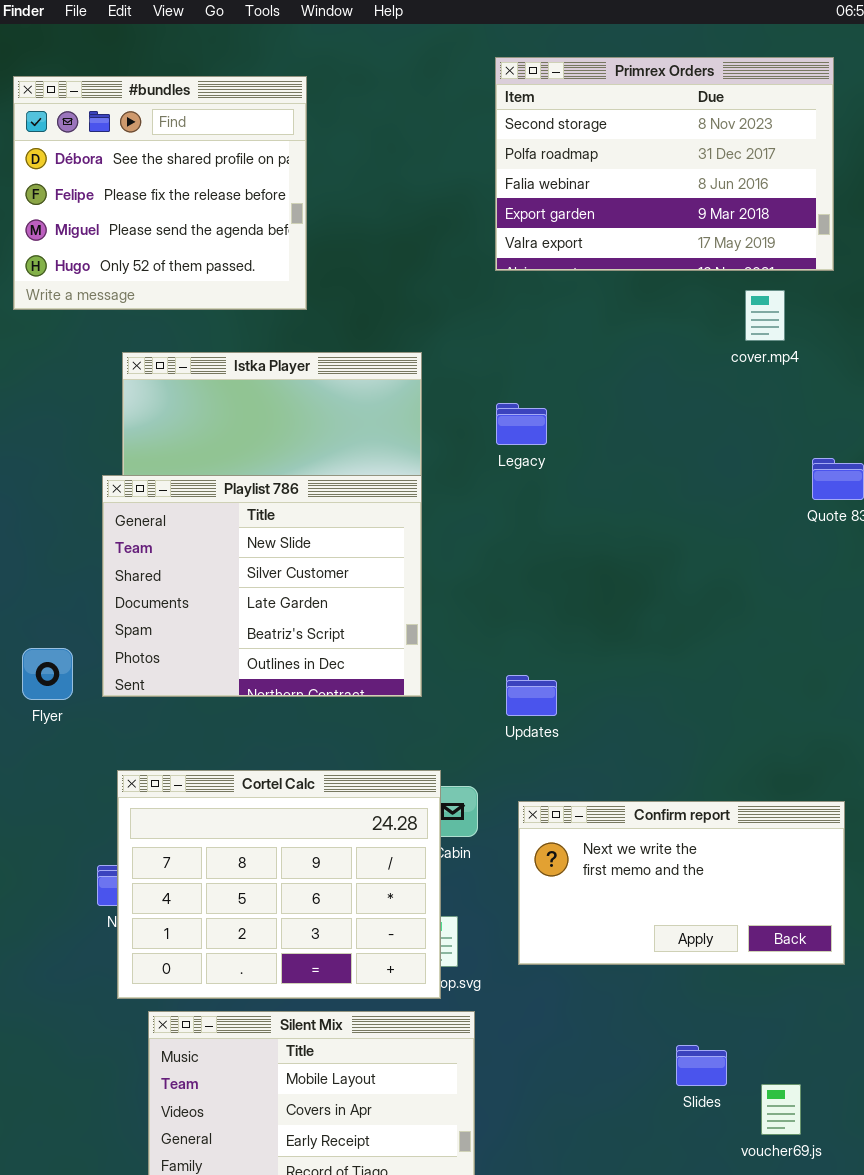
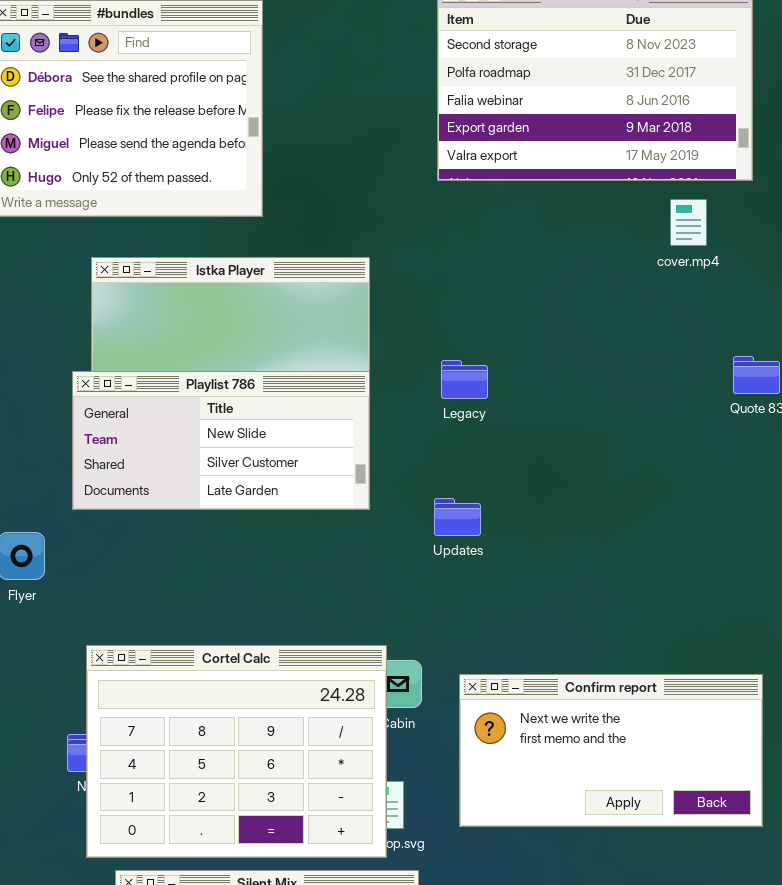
Legacy: [496,403,547,445] -> [441,360,488,399], moved
Playlist 786: [102,475,422,697] -> [72,371,370,510], resized
Updates: [506,675,557,716] -> [434,498,481,536], moved

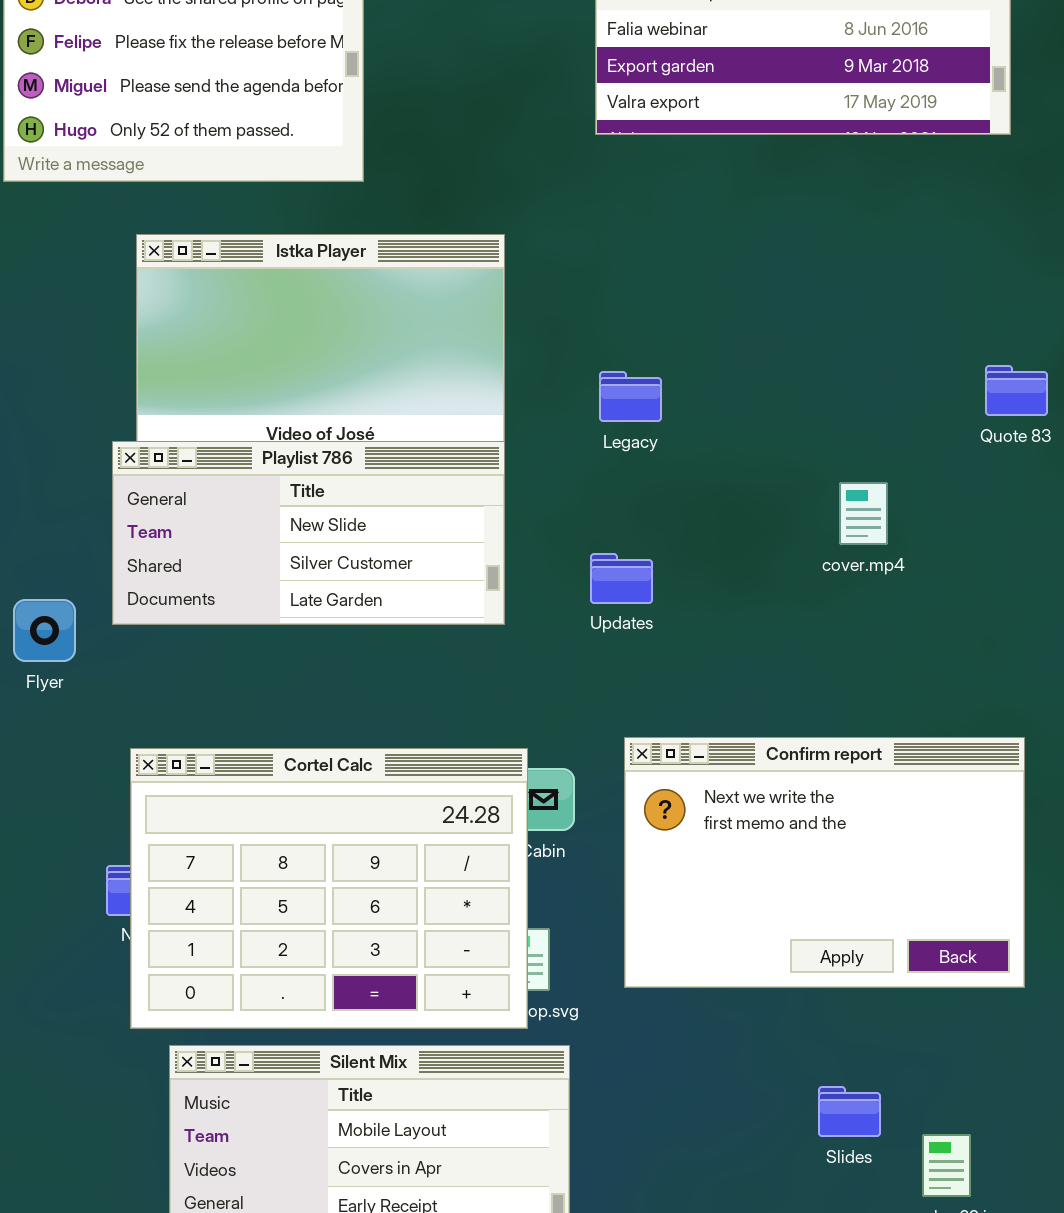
cover.mp4: [670,199,707,246] -> [839,482,888,545], moved
Playlist 786: [72,371,370,510] -> [112,441,505,625], moved
Confirm report: [459,674,763,827] -> [624,737,1025,988], resized

